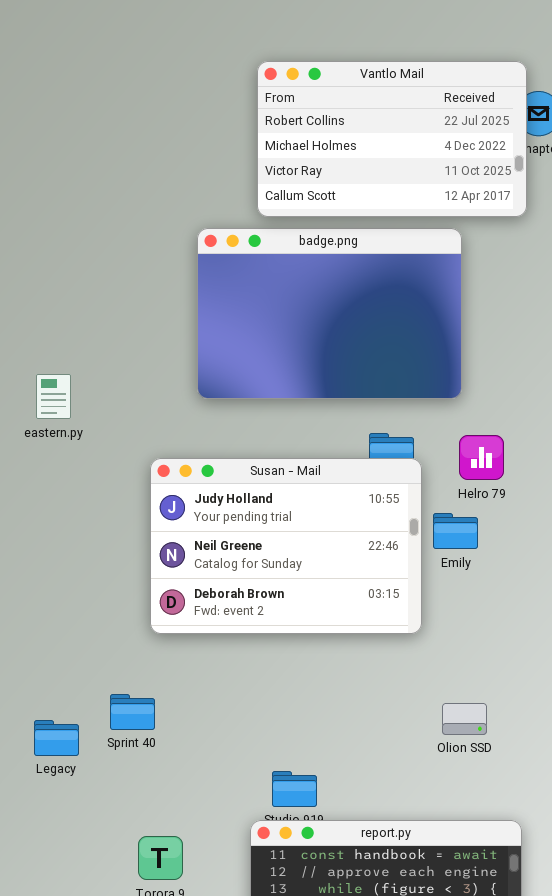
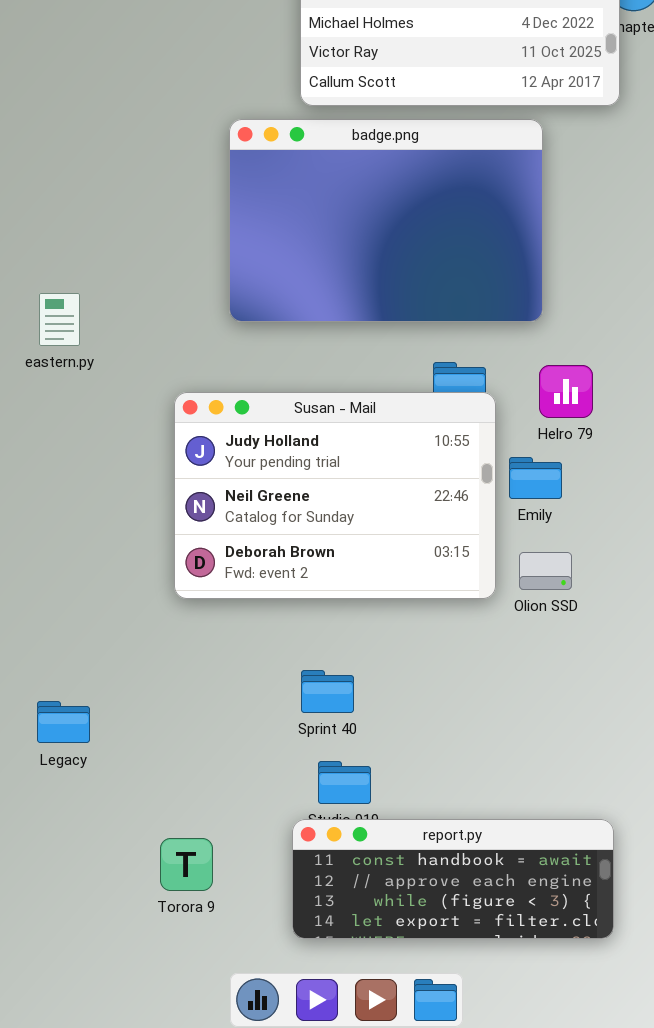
Sprint 40: [110,694,155,730] -> [301,670,354,713], moved
Olion SSD: [442,703,487,735] -> [519,552,572,590], moved

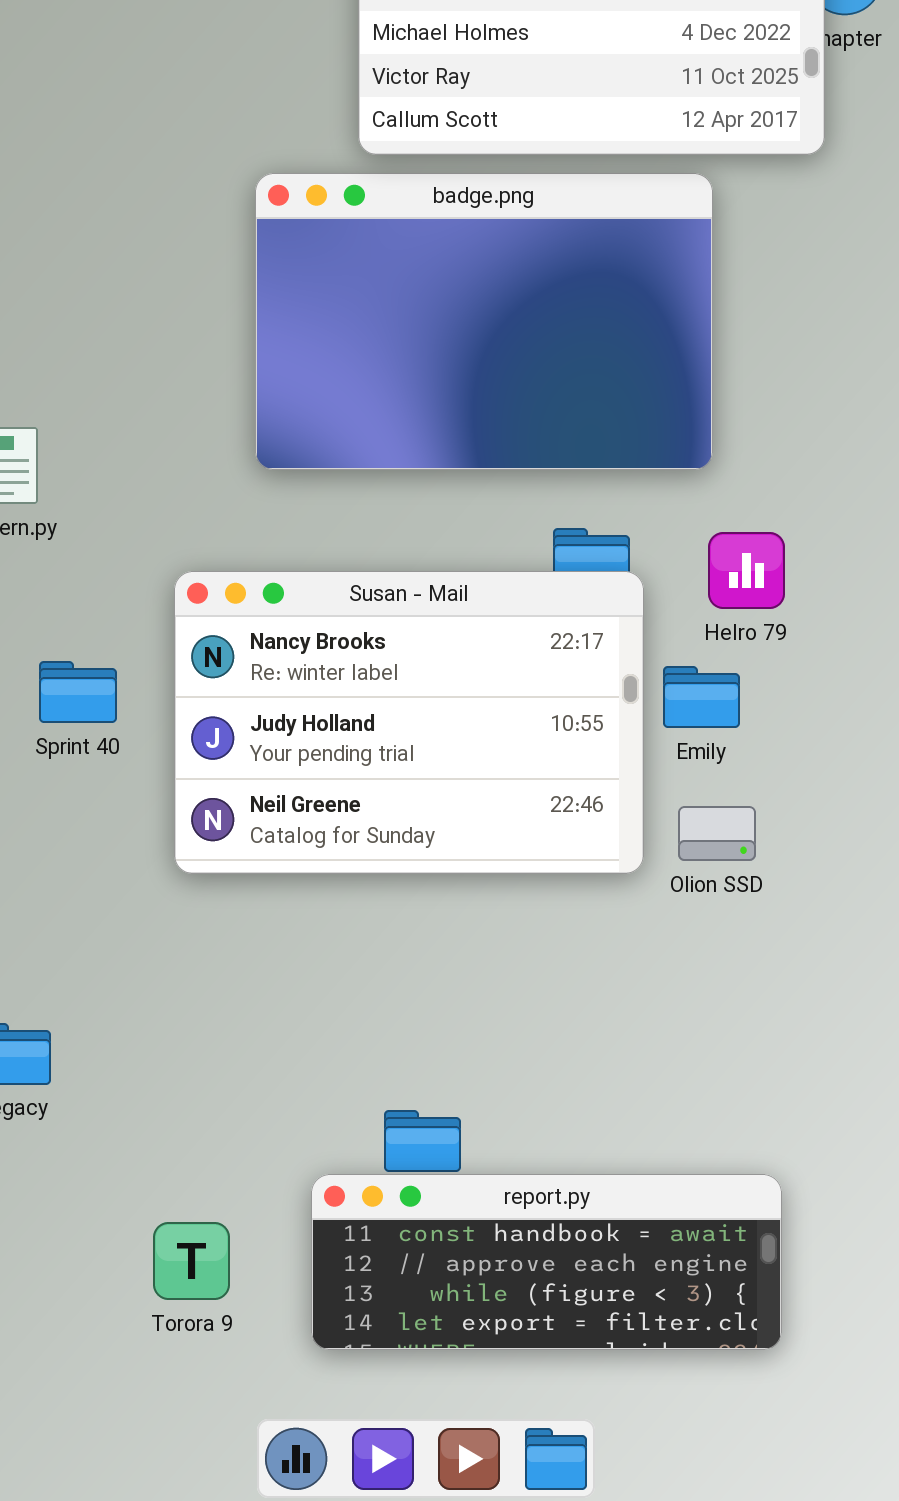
Susan - Mail: [174,392,496,599] -> [174,571,644,874], scrolled up 1 row
Sprint 40: [301,670,354,713] -> [39,661,117,723], moved
report.py: [292,819,614,939] -> [311,1174,782,1350], moved

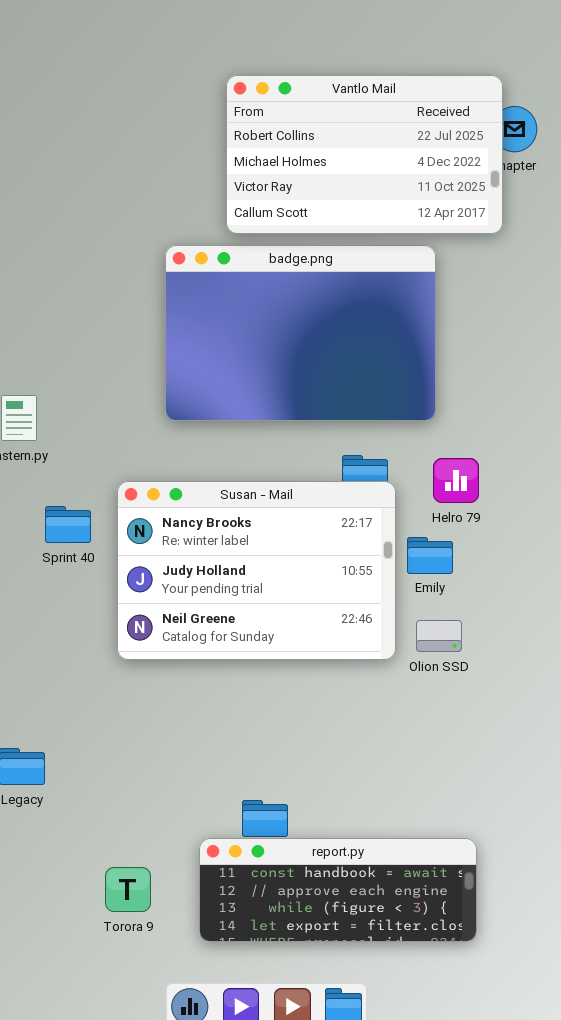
Sprint 40: [39,661,117,723] -> [45,506,91,543], moved

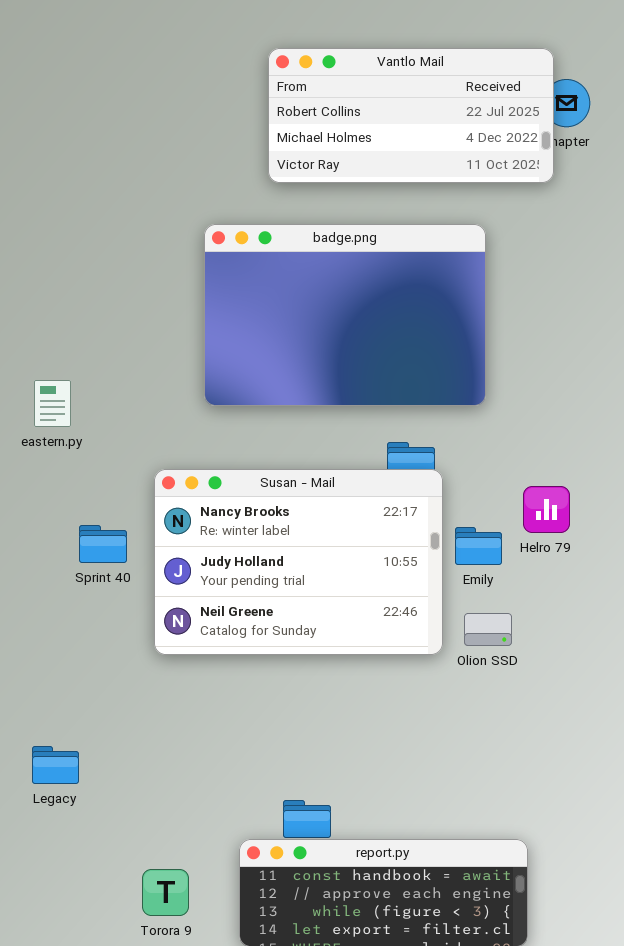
Vantlo Mail: [226,75,503,234] -> [268,48,554,183], resized
Helro 79: [433,458,479,503] -> [523,486,570,533], moved
Sprint 40: [45,506,91,543] -> [79,525,127,563], moved

